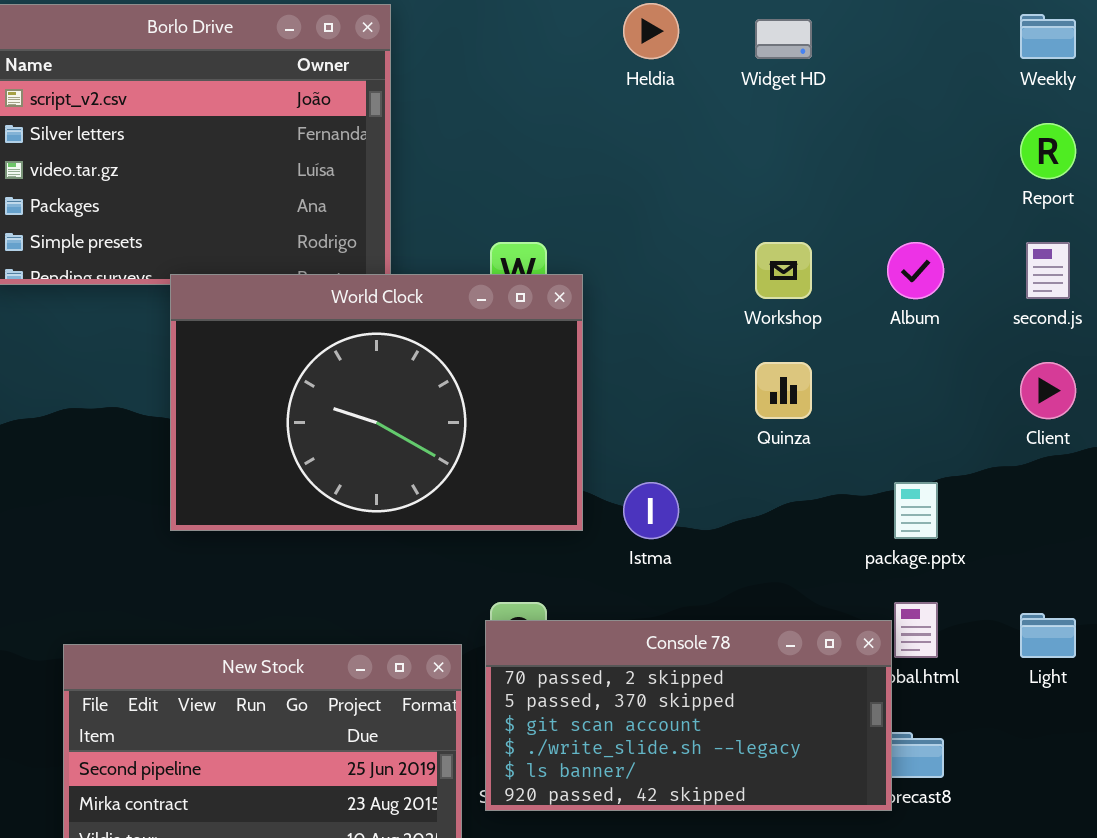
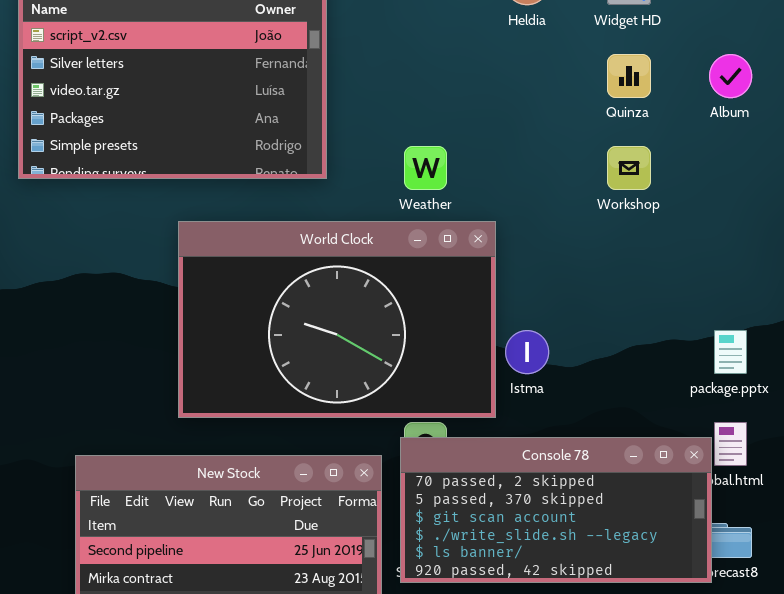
Album: [887,242,944,299] -> [709,54,752,98], moved
World Clock: [170,274,583,531] -> [178,221,496,418], moved
Quinza: [755,362,812,419] -> [607,54,651,98], moved

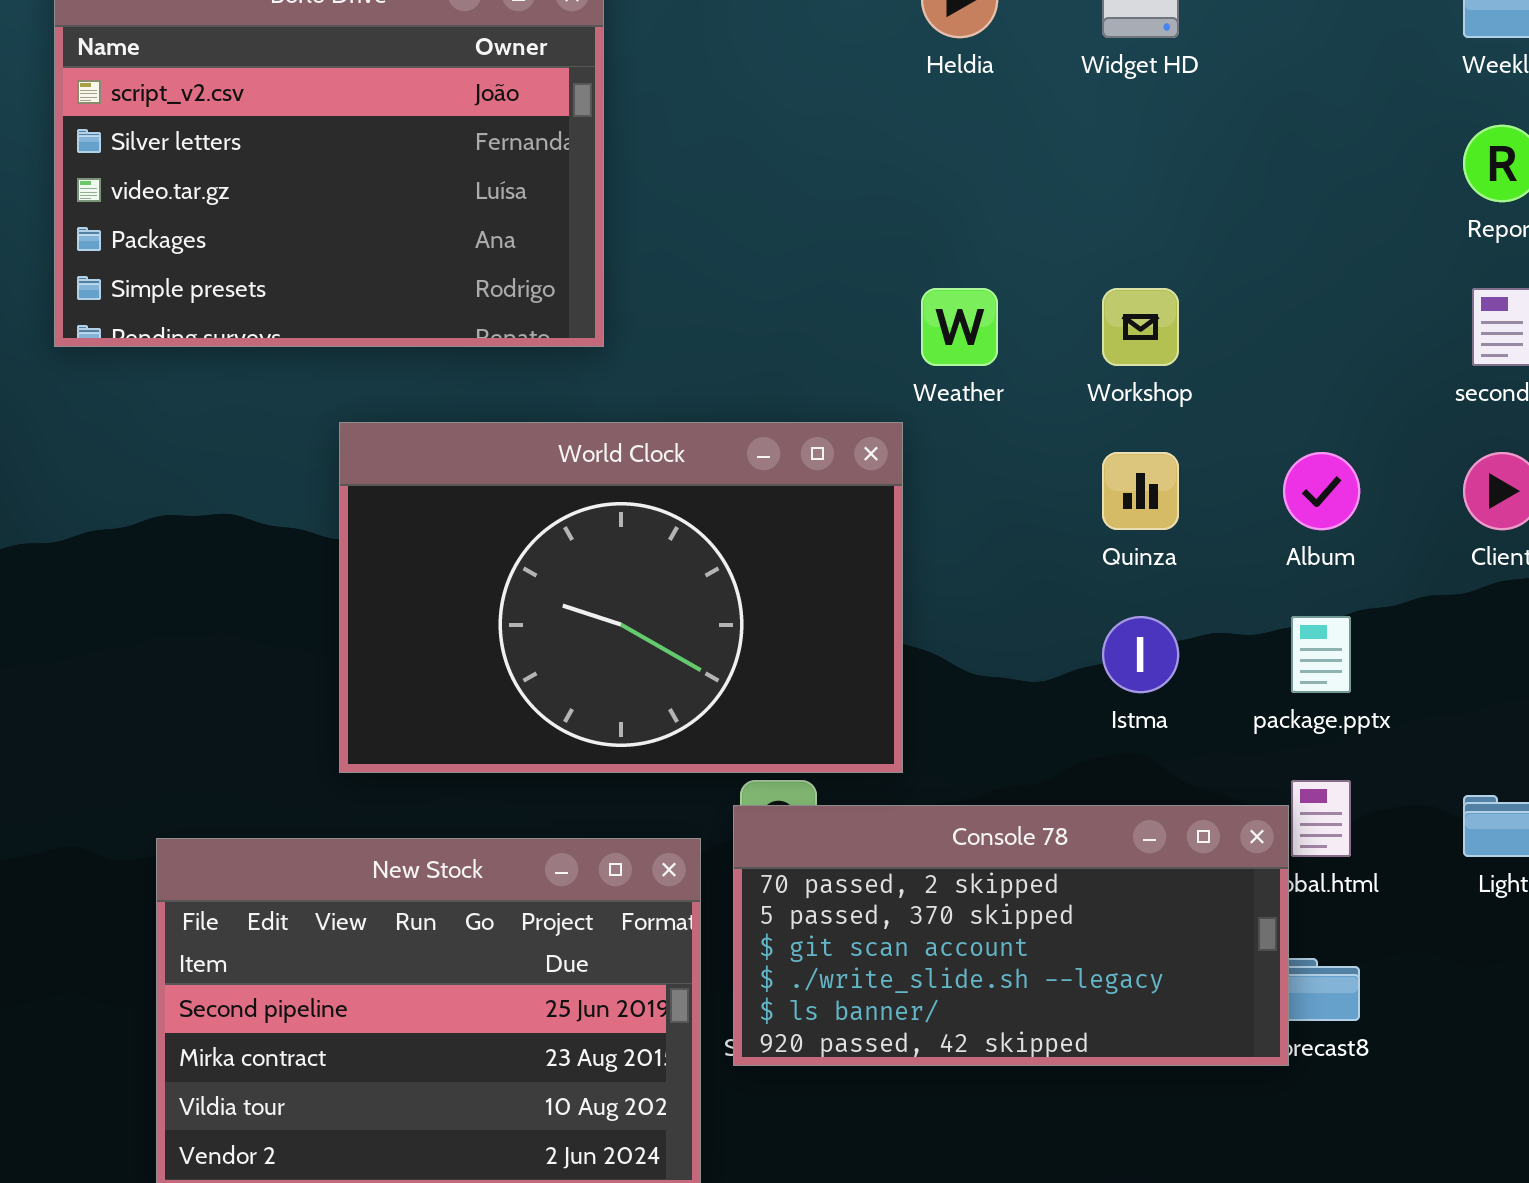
Quinza: [607,54,651,98] -> [1102,452,1179,530], moved
Album: [709,54,752,98] -> [1283,452,1360,530], moved
Weather: [404,146,447,190] -> [921,288,998,366], moved
Istma: [505,330,549,374] -> [1102,616,1179,693], moved

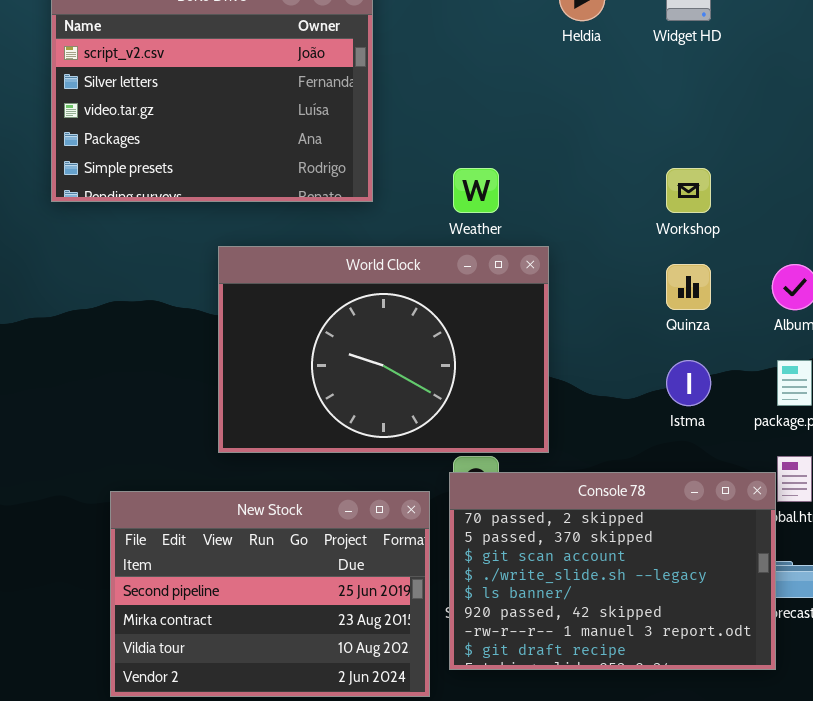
Weather: [921,288,998,366] -> [453,168,499,213], moved
Console 78: [733,805,1289,1066] -> [449,472,776,670], resized

